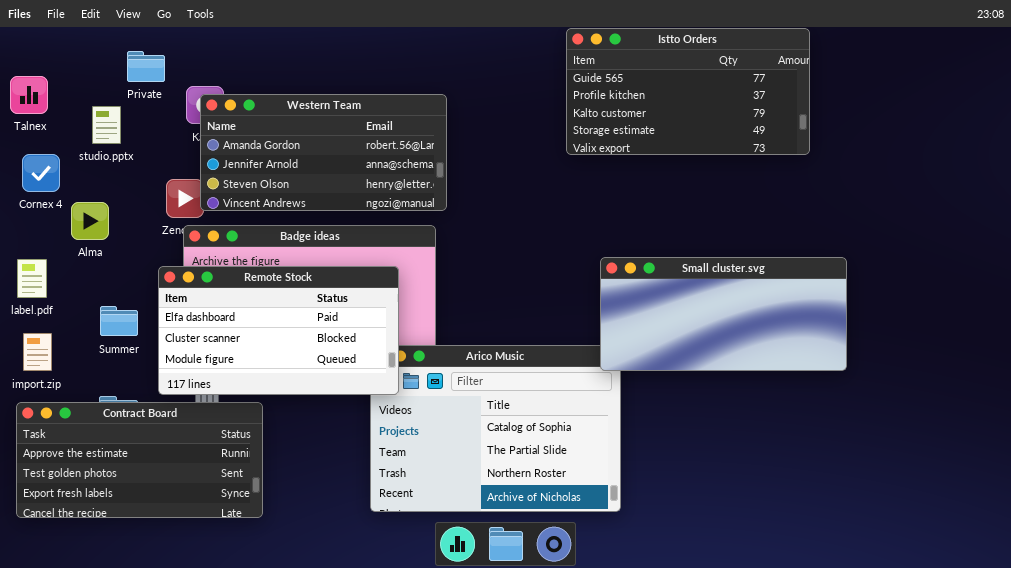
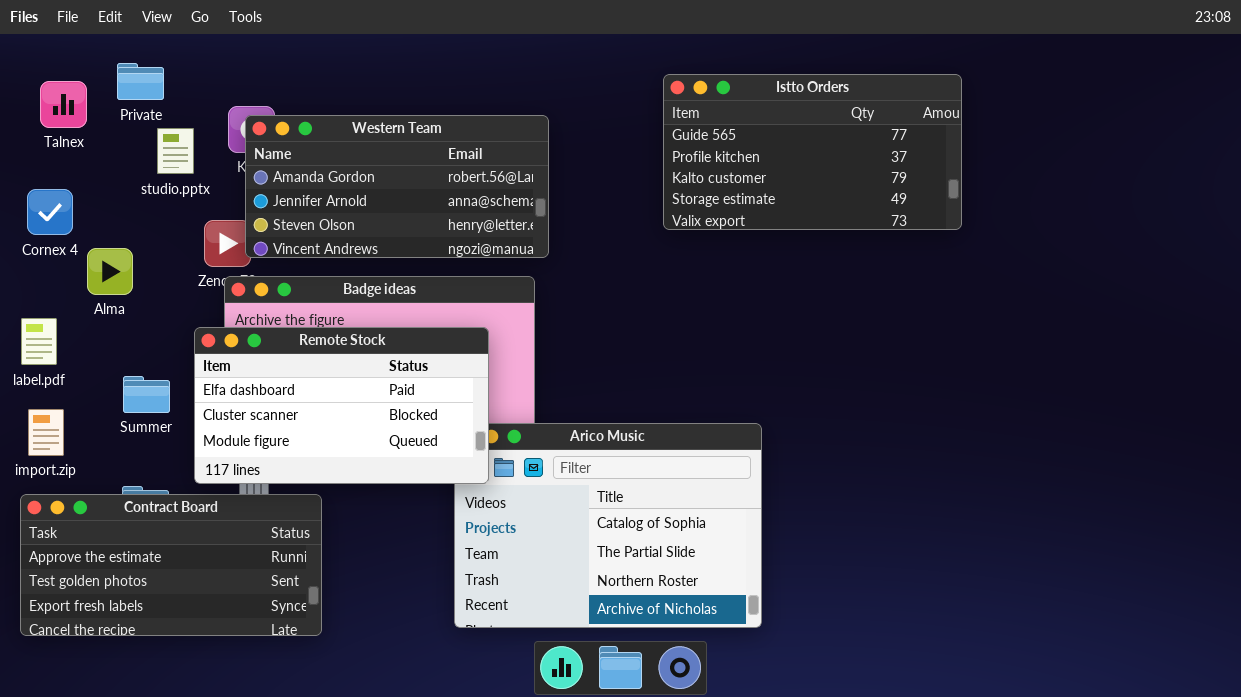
Istto Orders: [566,28,810,155] -> [663,74,962,230], moved
Private: [127,51,165,82] -> [117,63,164,100], moved
Talnex: [10,76,48,114] -> [40,81,87,128], moved
studio.pptx: [92,106,121,144] -> [157,128,194,174], moved
Small cluster.svg: [600,257,847,371] -> none, closed

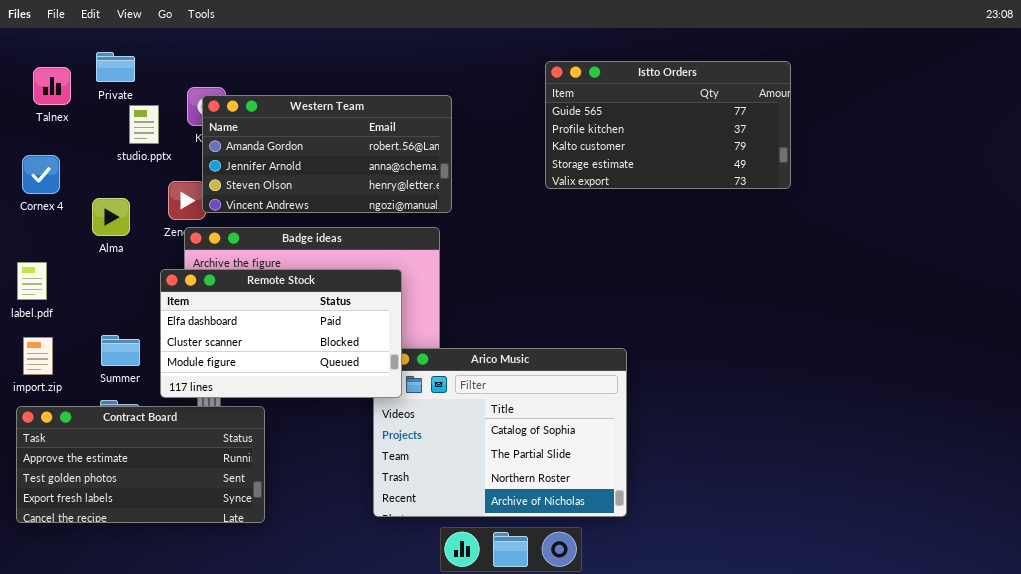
Alma: [87,248,133,295] -> [92,198,130,236], moved
Summer: [123,376,170,413] -> [101,335,140,366], moved

